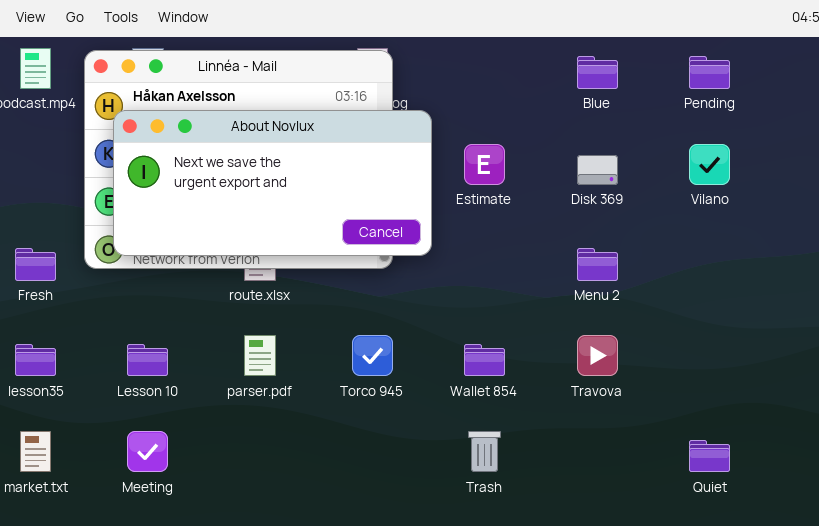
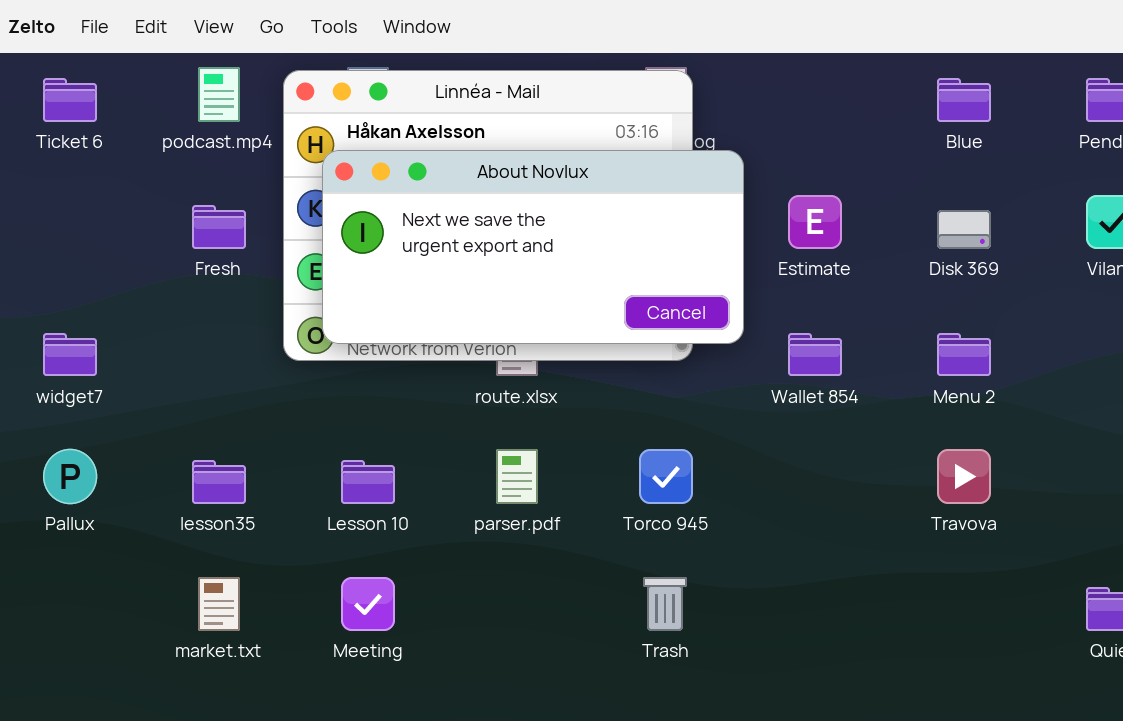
Fresh: [15,248,56,281] -> [192,205,246,249], moved
Wallet 854: [464,344,505,376] -> [788,333,842,376], moved
Trash: [468,431,501,472] -> [643,577,687,631], moved

